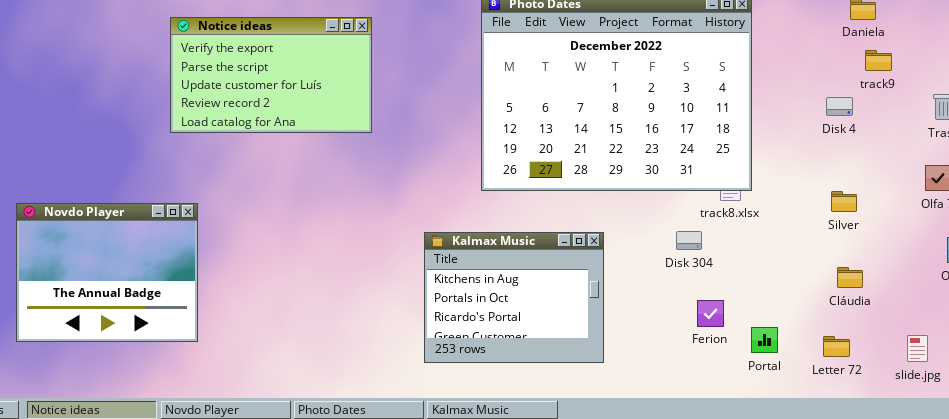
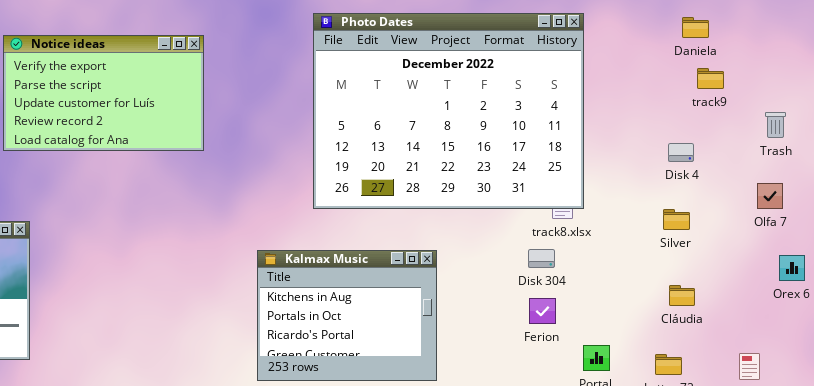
Disk 4: [826,97,853,116] -> [668,143,694,162], moved
Disk 304: [676,231,702,250] -> [528,249,555,268], moved
Ferion: [697,300,724,327] -> [529,298,556,324], moved

